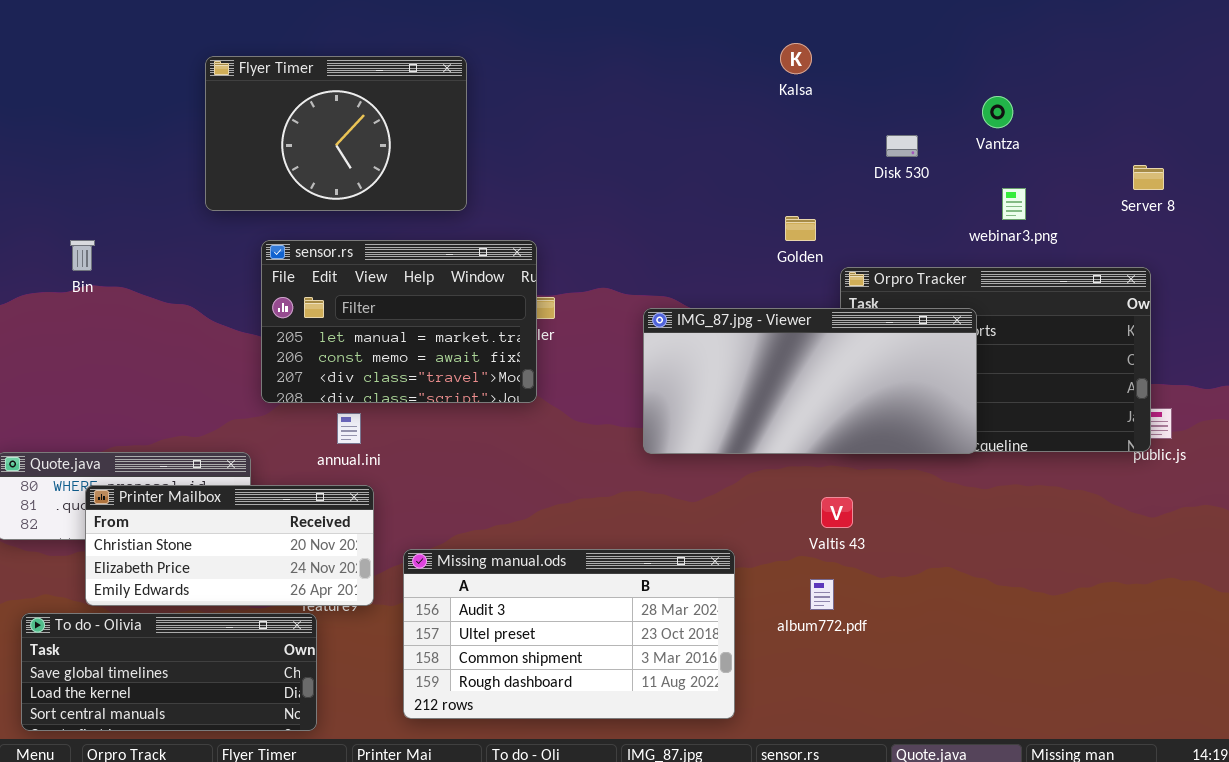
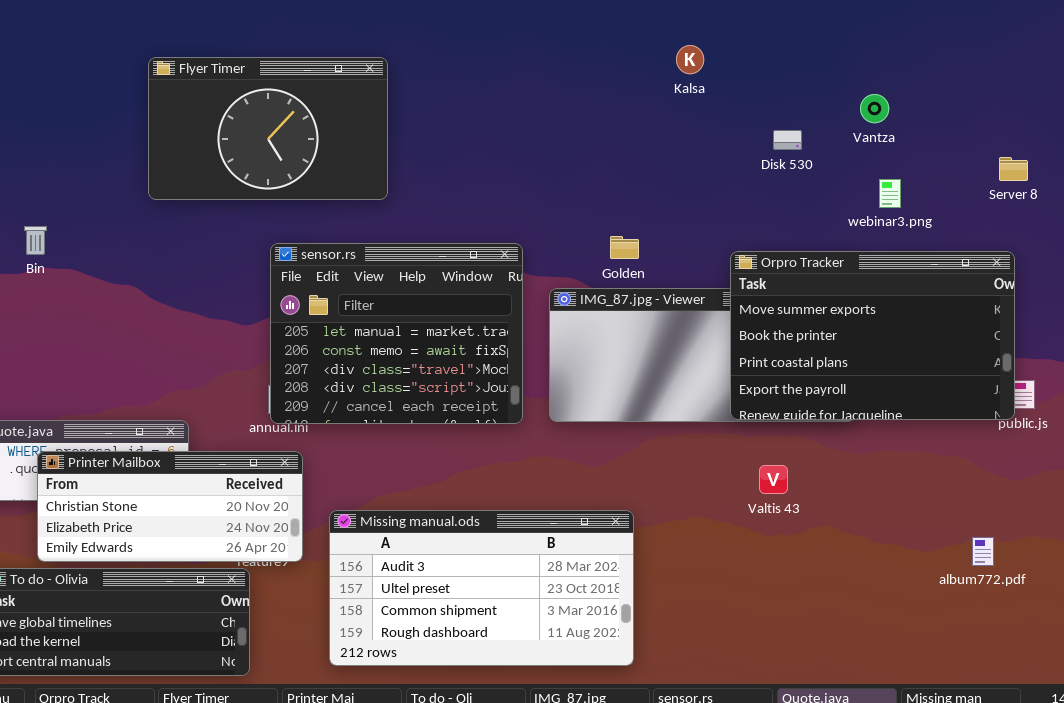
Golden: [785,216,816,241] -> [610,236,639,259], moved
sensor.rs: [261,240,537,403] -> [270,243,523,424], moved, resized
Orpro Tracker: [840,267,1151,452] -> [730,251,1015,420], raised
Valtis 43: [821,497,853,528] -> [759,465,788,494], moved
album772.pdf: [810,579,834,610] -> [972,537,994,566], moved

